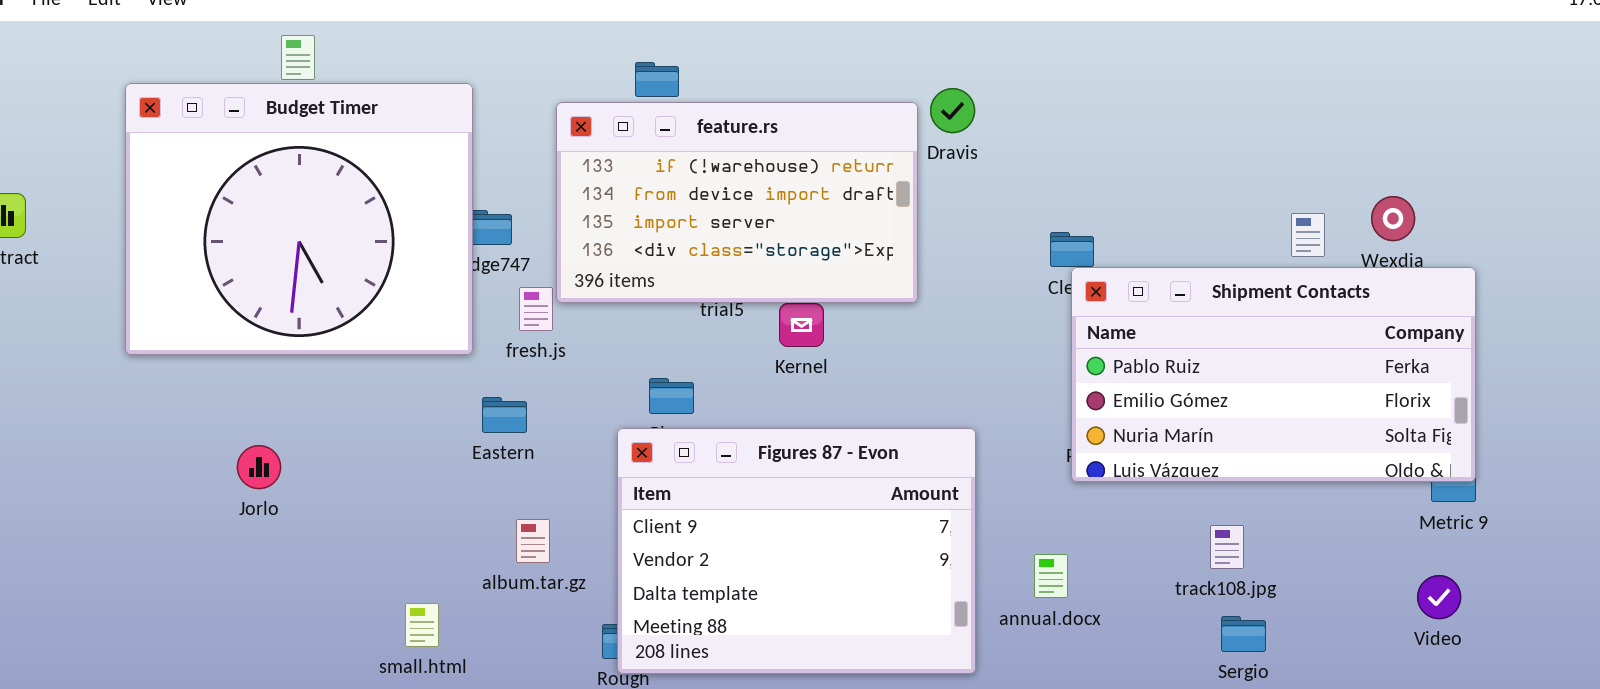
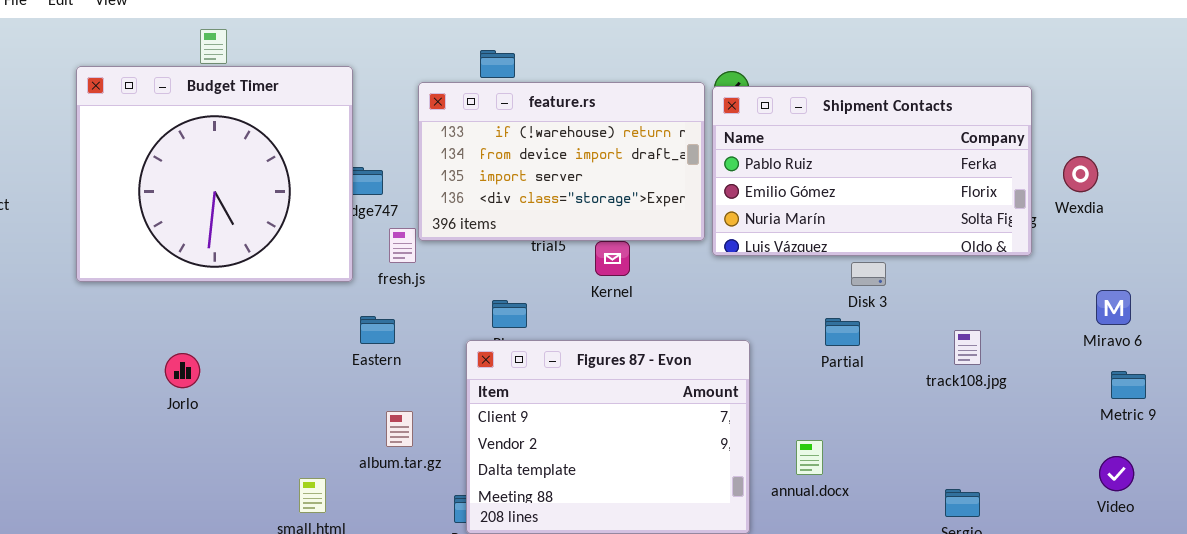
Shipment Contacts: [1071,267,1476,482] -> [712,86,1032,256], moved
track108.jpg: [1210,525,1244,569] -> [954,330,981,365], moved

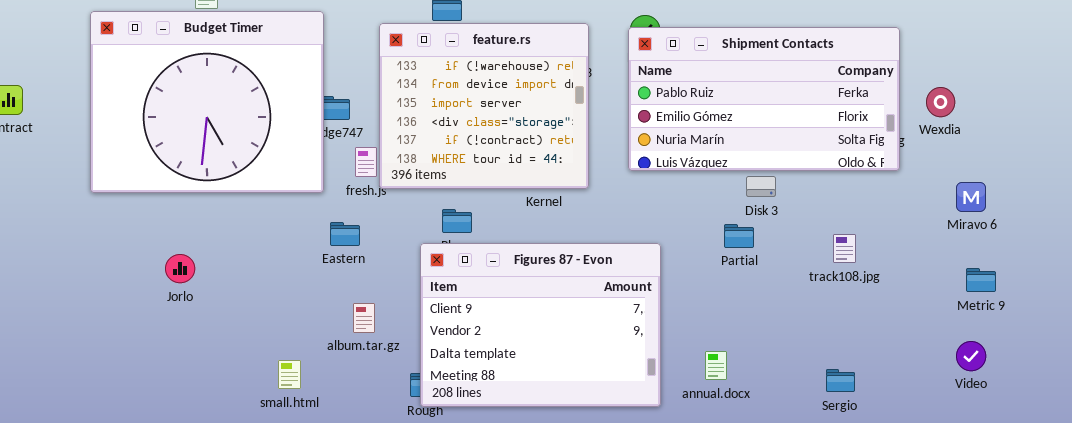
feature.rs: [418,82,705,241] -> [379,23,589,189], resized
Miravo 6: [1096,290,1131,325] -> [956,182,986,212], moved
annual.docx: [796,440,823,475] -> [705,351,727,380], moved

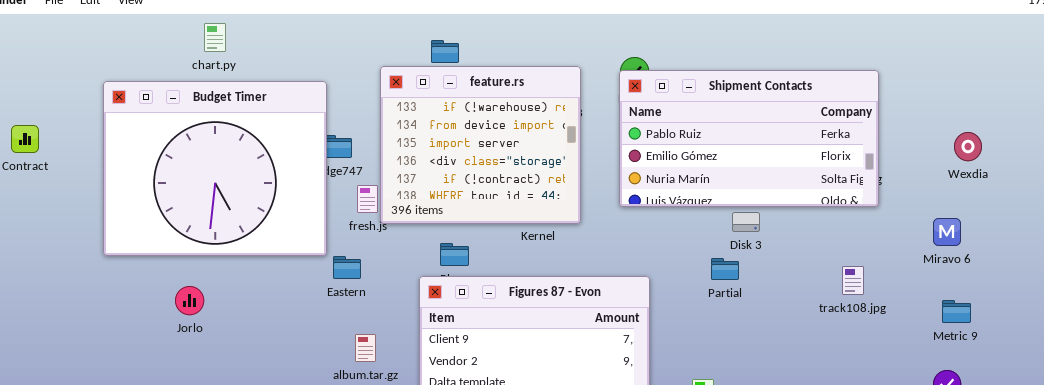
Budget Timer: [90,11,324,193] -> [103,81,327,256], moved
Wexdia: [926,87,955,117] -> [954,132,982,161], moved
track108.jpg: [833,234,856,263] -> [842,266,864,295], moved

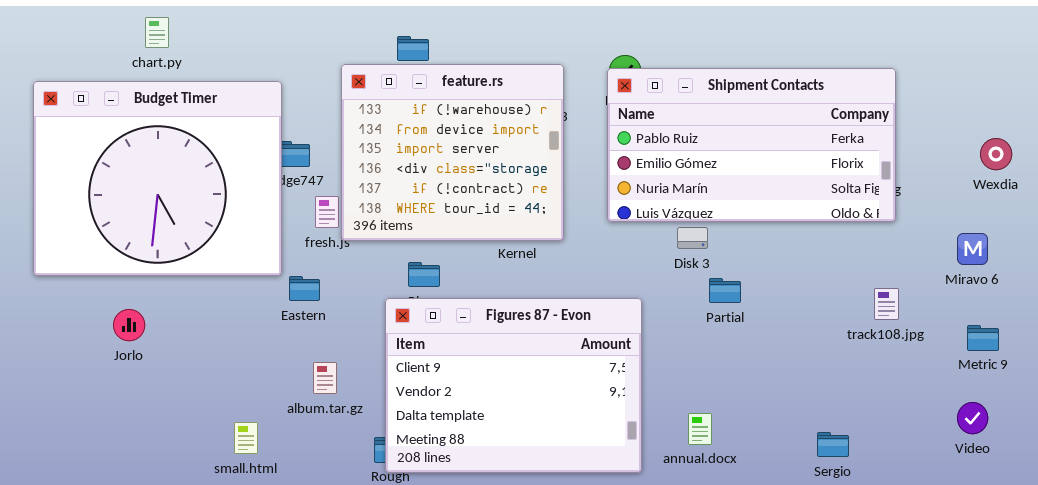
Disk 3: [732,212,760,232] -> [677,227,708,249], moved
track108.jpg: [842,266,864,295] -> [874,288,899,320], moved

